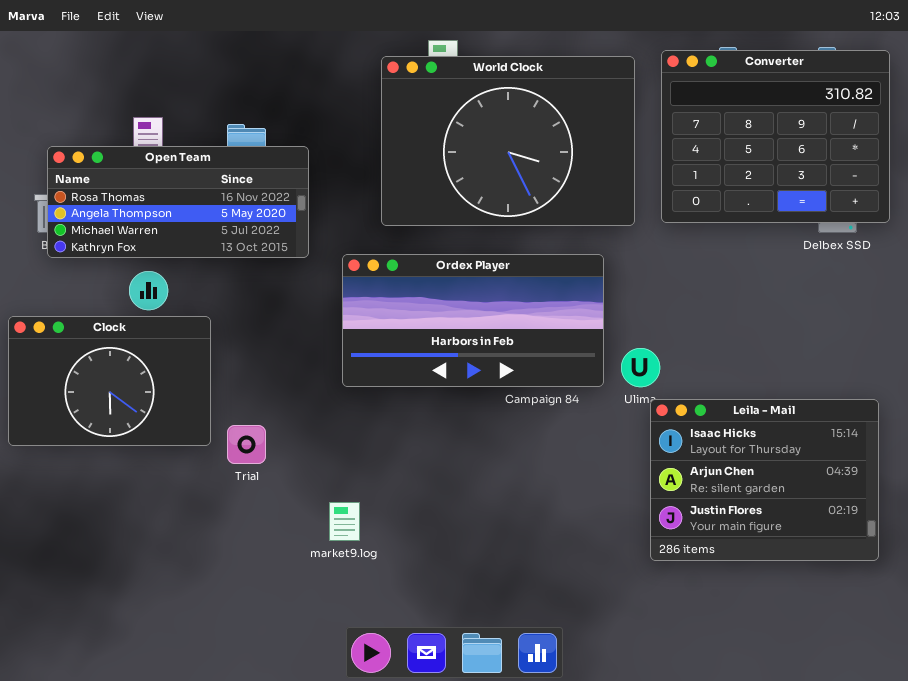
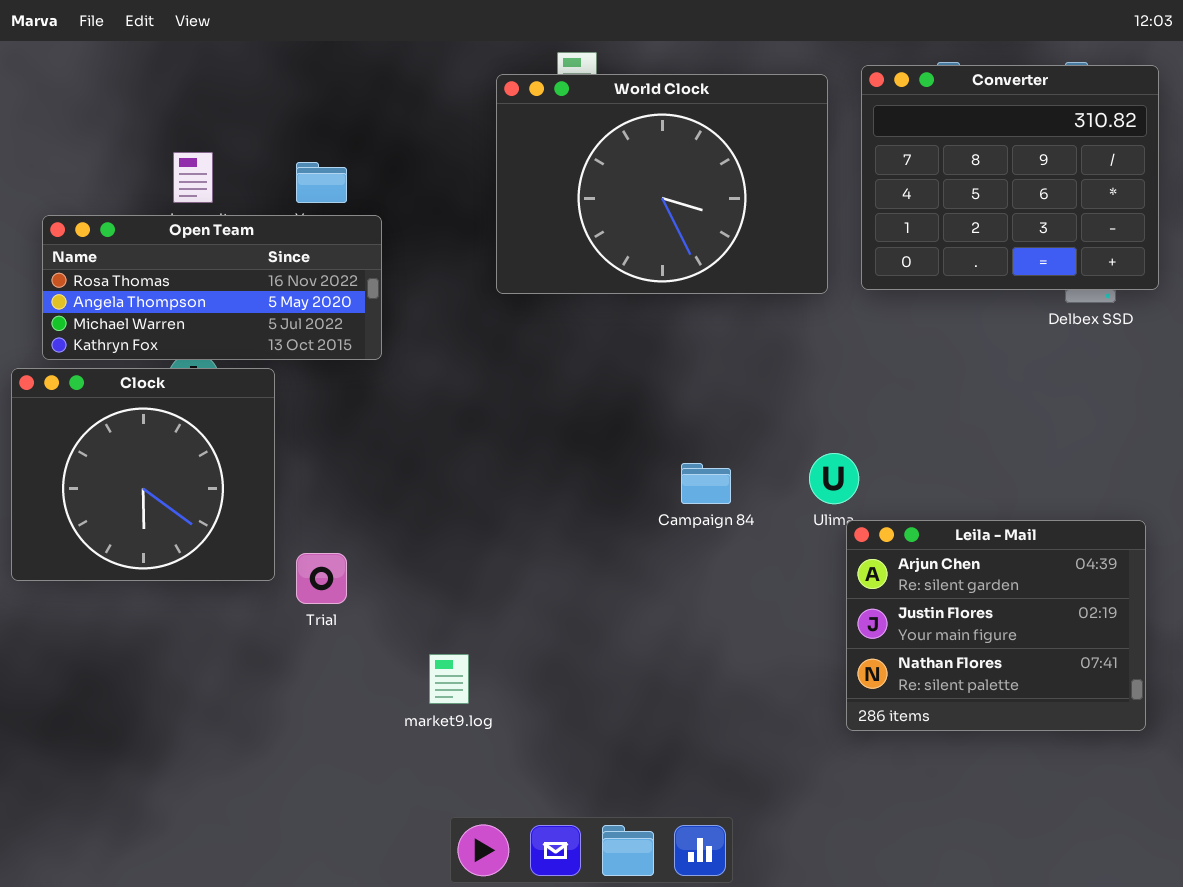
Open Team: [47,146,309,258] -> [42,215,382,360], moved
Ordex Player: [342,254,604,387] -> none, closed
Clock: [8,316,211,446] -> [11,368,275,581], resized
Leila - Mail: [650,399,879,561] -> [846,520,1146,731], scrolled down 1 row

